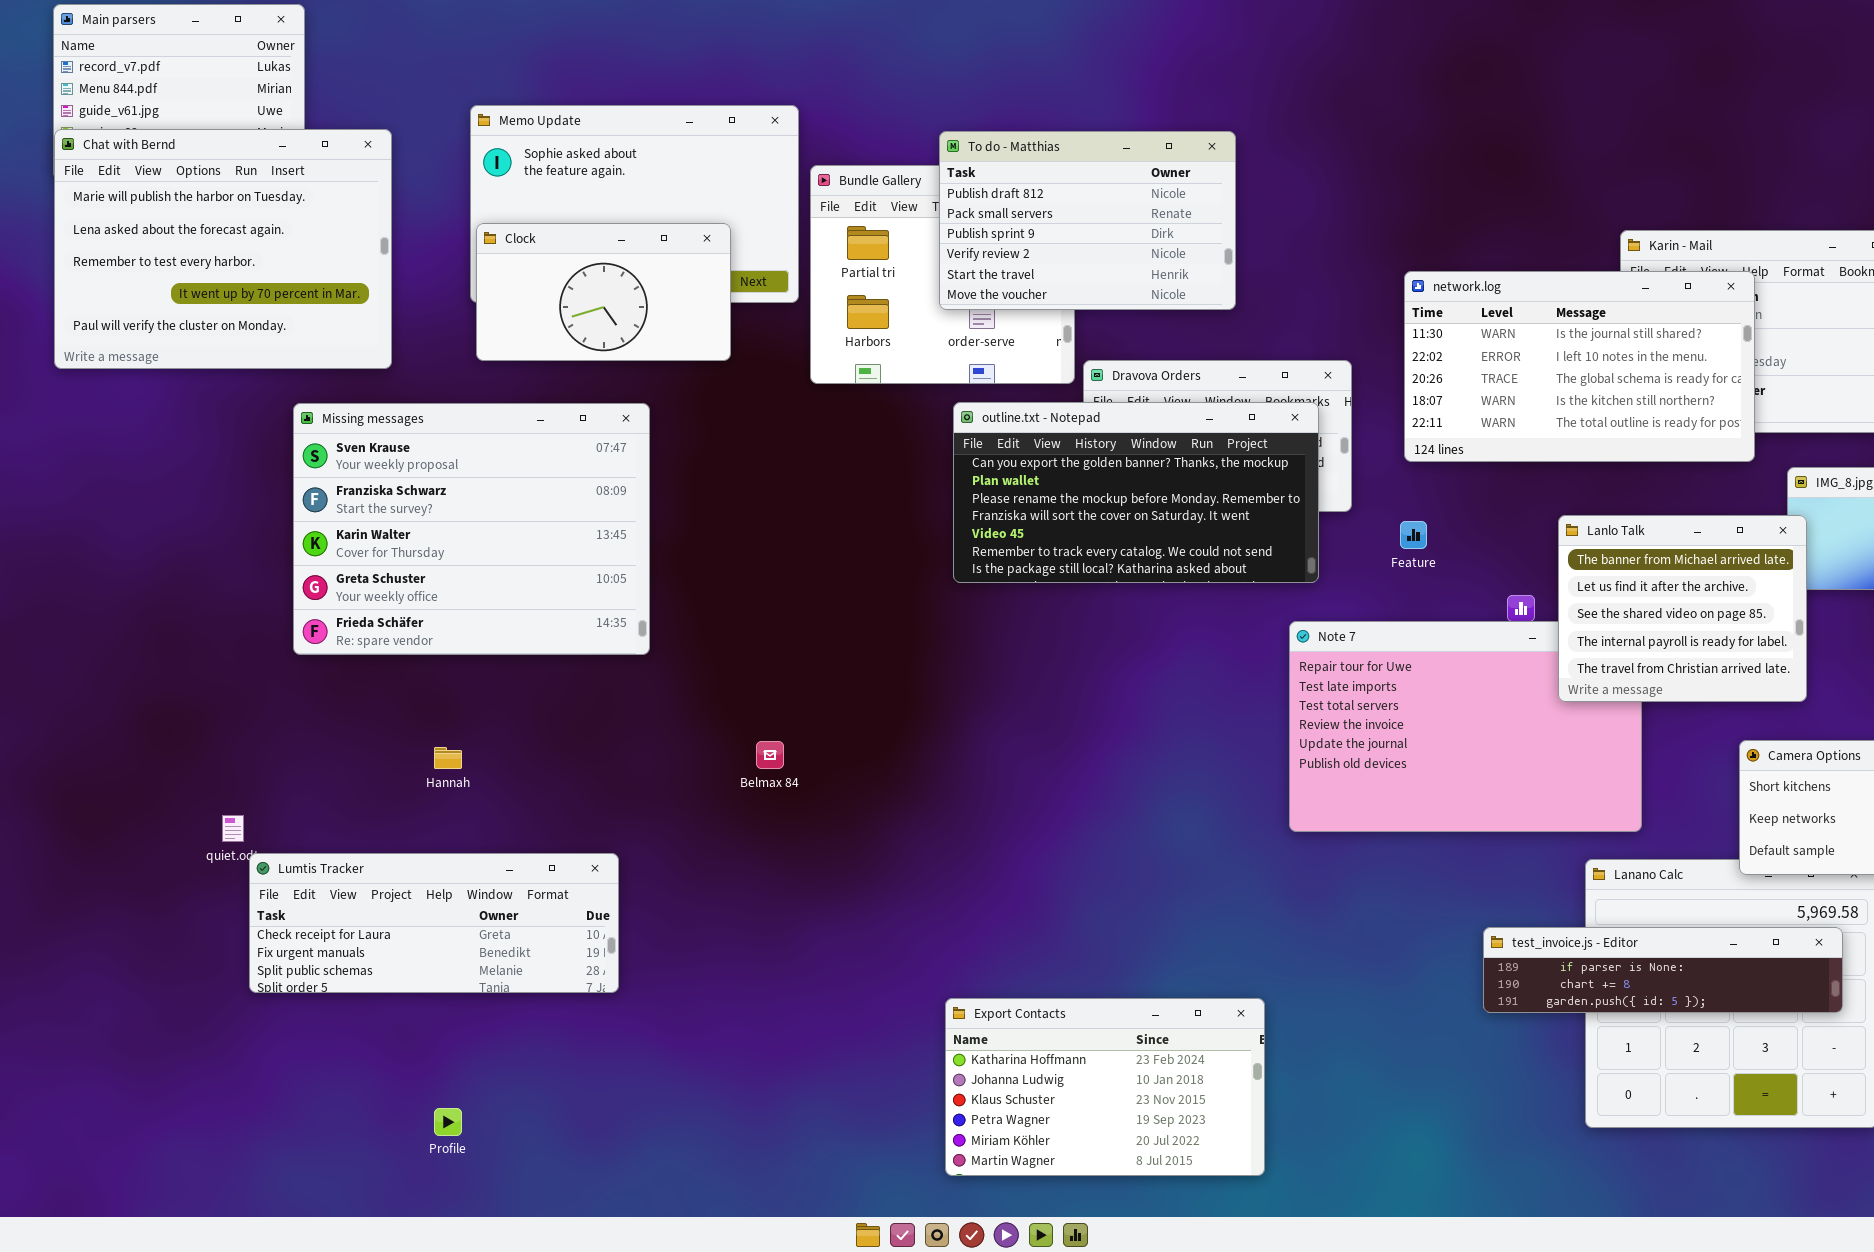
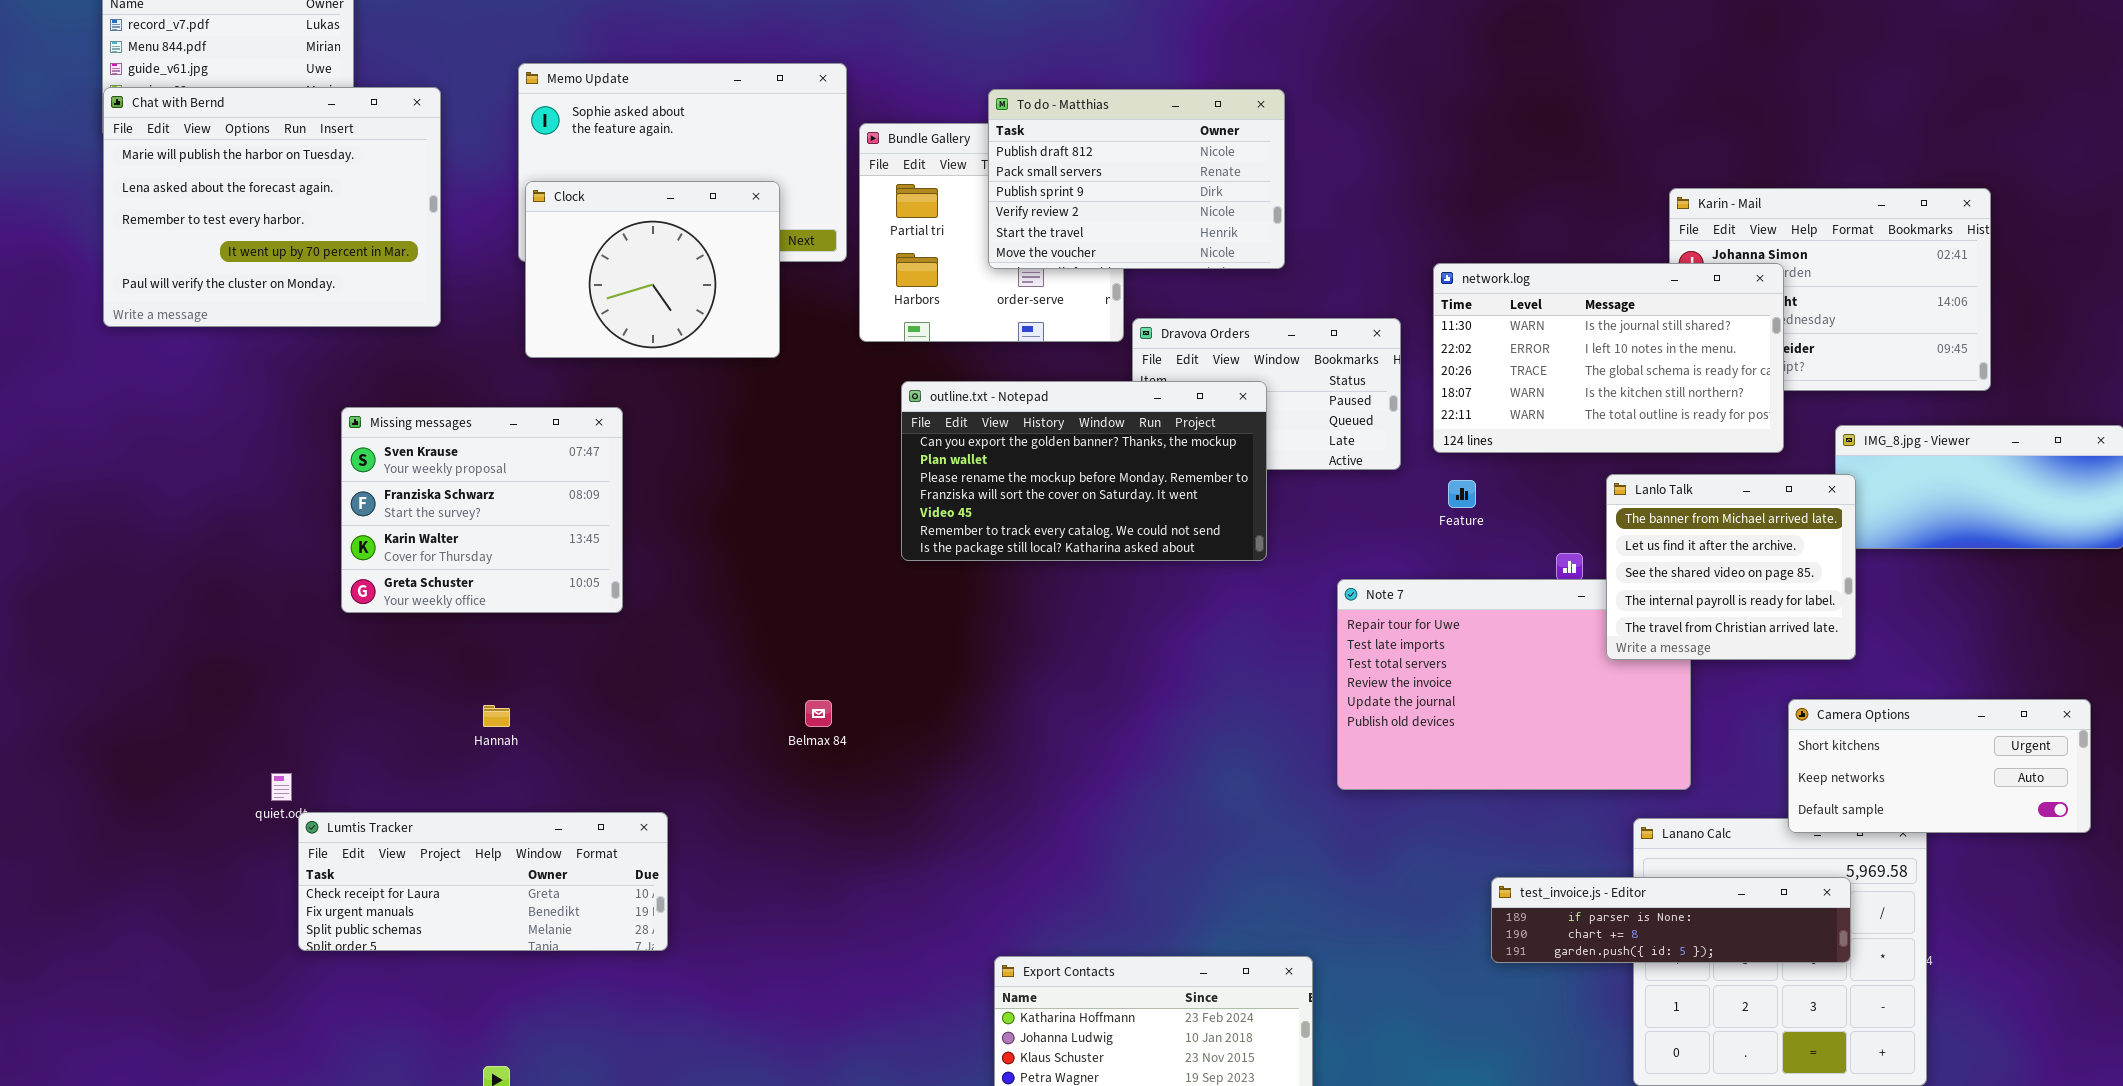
Clock: [476,223,731,361] -> [525,181,780,358], resized
network.log: [1404,271,1755,462] -> [1433,263,1784,453], moved
outline.txt - Notepad: [953,402,1319,583] -> [901,381,1267,561], moved
Missing messages: [293,403,650,655] -> [341,407,623,613], resized
test_invoice.js - Editor: [1483,927,1843,1013] -> [1491,877,1851,963], moved

